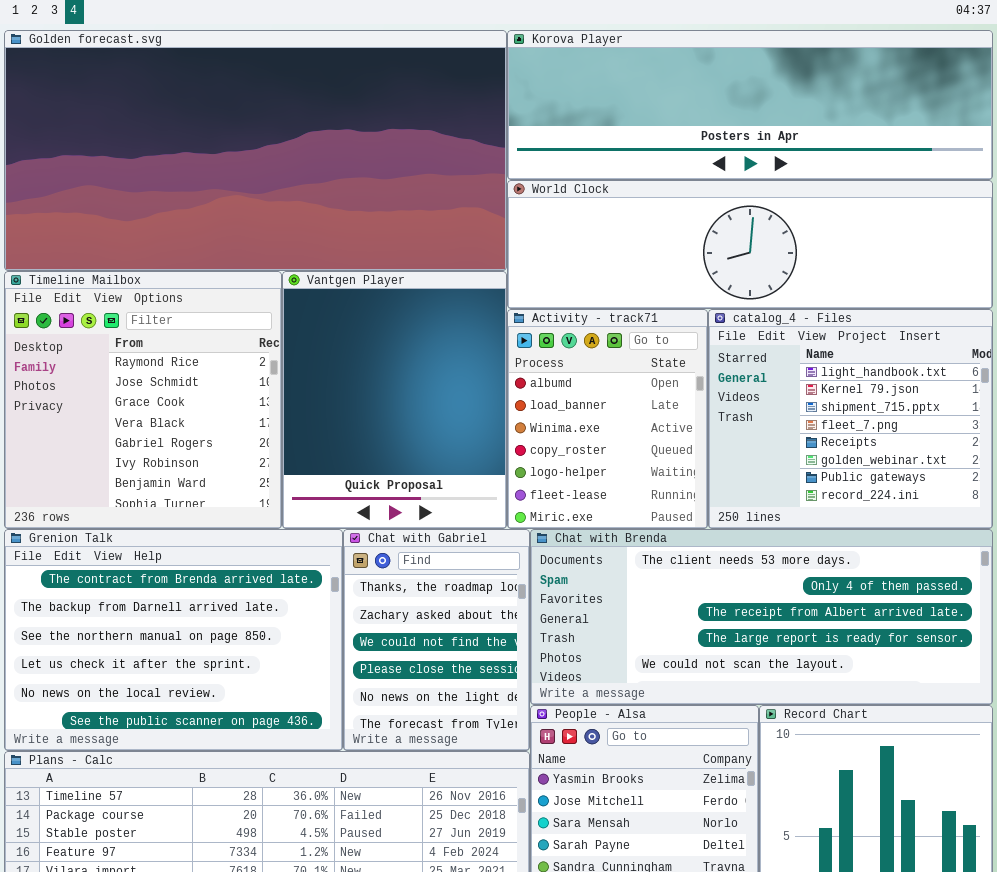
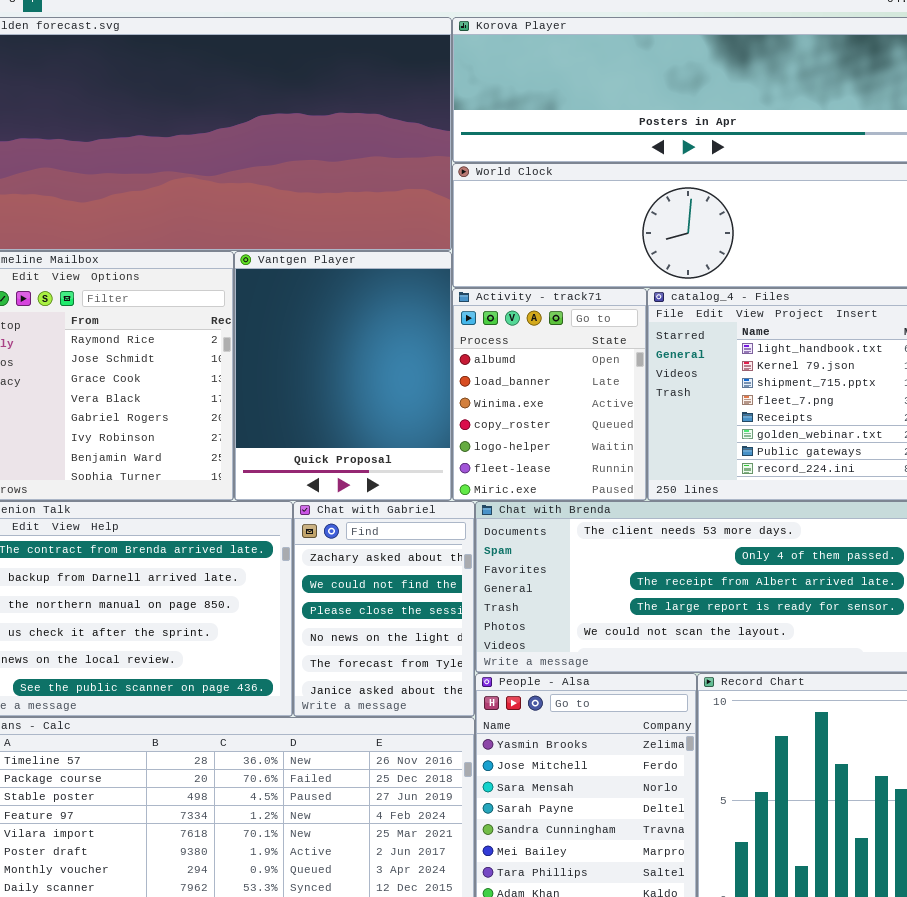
Chat with Gabriel: [343,529,530,751] -> [293,501,475,717], scrolled down 1 row

